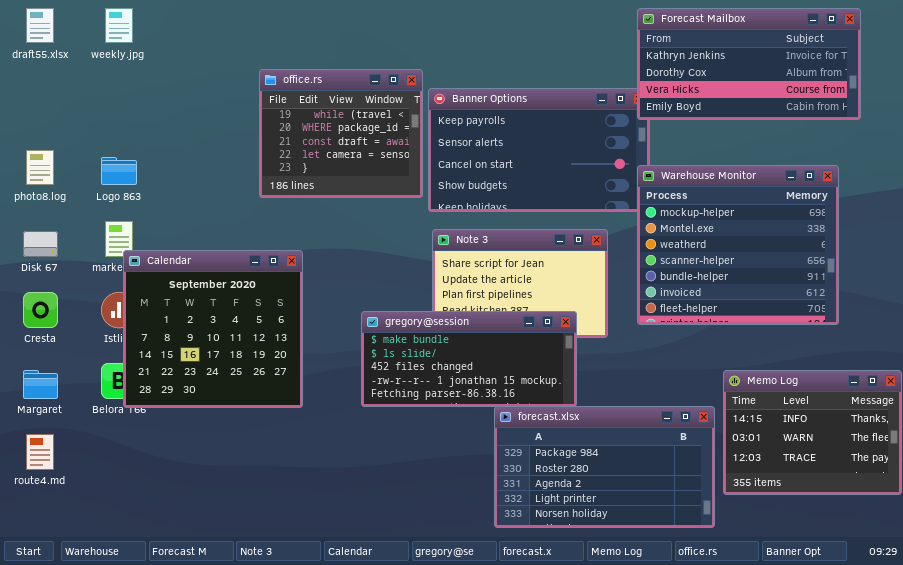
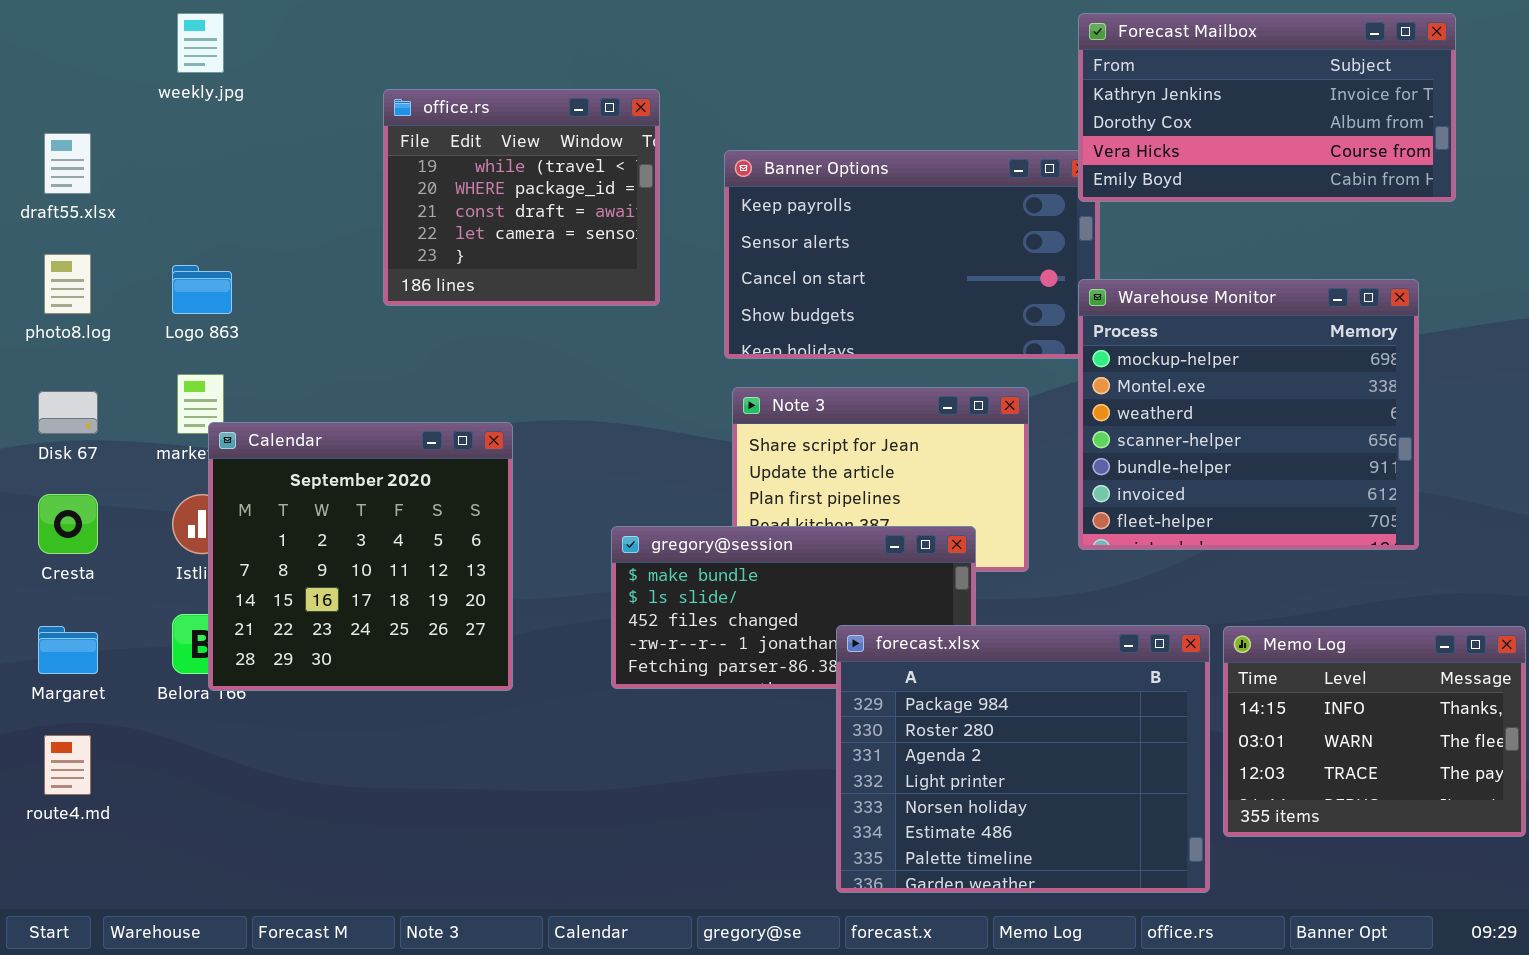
draft55.xlsx: [26,8,54,43] -> [44,133,91,194], moved
office.rs: [259,69,423,198] -> [383,89,660,306], moved
forecast.xlsx: [494,406,715,528] -> [836,625,1210,893], resized

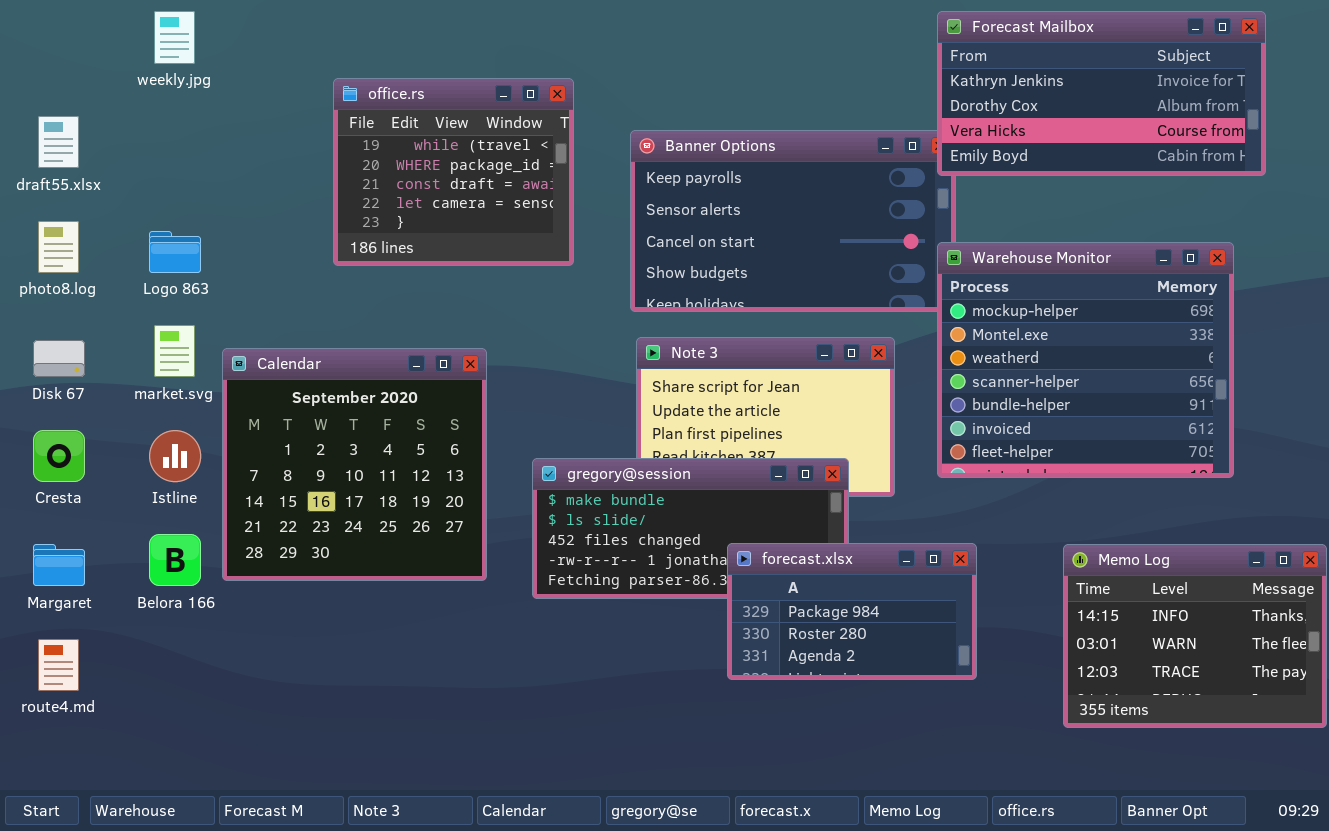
Calendar: [208,422,513,691] -> [222,348,487,581], moved
forecast.xlsx: [836,625,1210,893] -> [727,543,977,680], resized

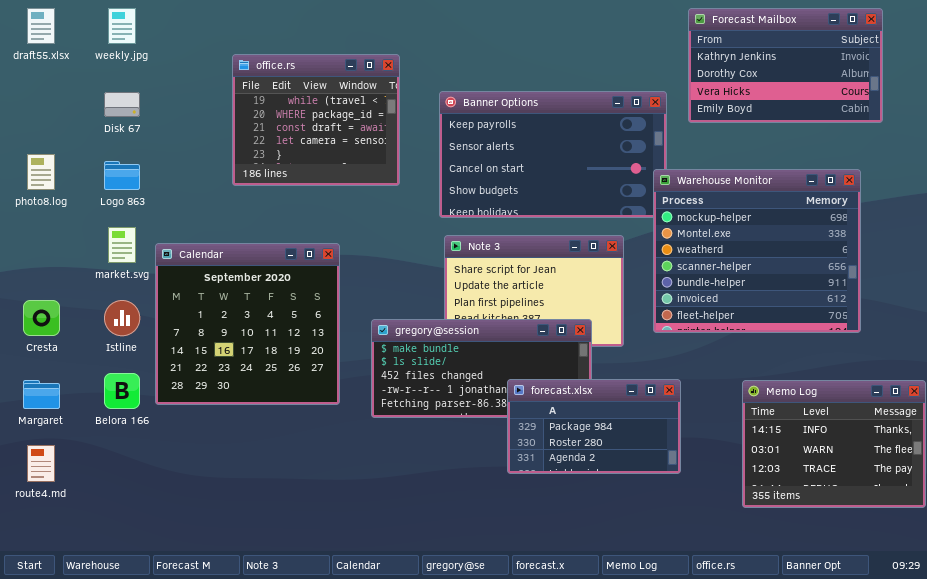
Forecast Mailbox: [937,11,1266,176] -> [688,8,883,123], resized
draft55.xlsx: [38,116,79,168] -> [27,8,55,44], moved
Disk 67: [33,340,85,377] -> [104,92,140,117], moved

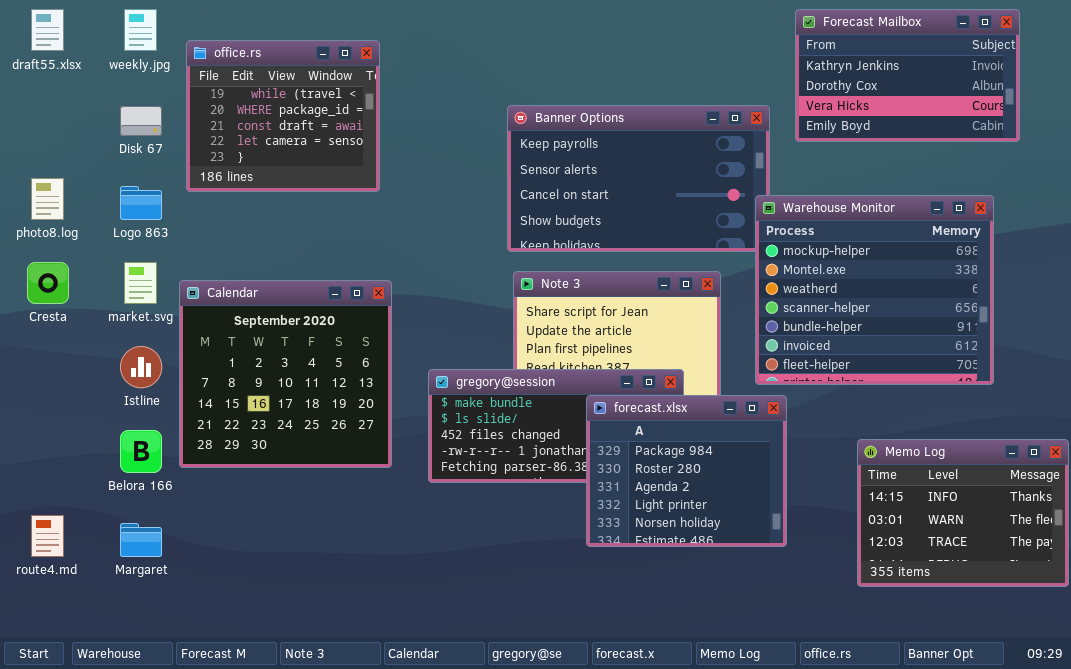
office.rs: [232,54,400,186] -> [186,40,380,192], moved
Cresta: [23,300,60,336] -> [27,262,69,304], moved
forecast.xlsx: [507,379,681,474] -> [586,395,787,547], resized
Margaret: [23,380,60,409] -> [120,523,162,557], moved

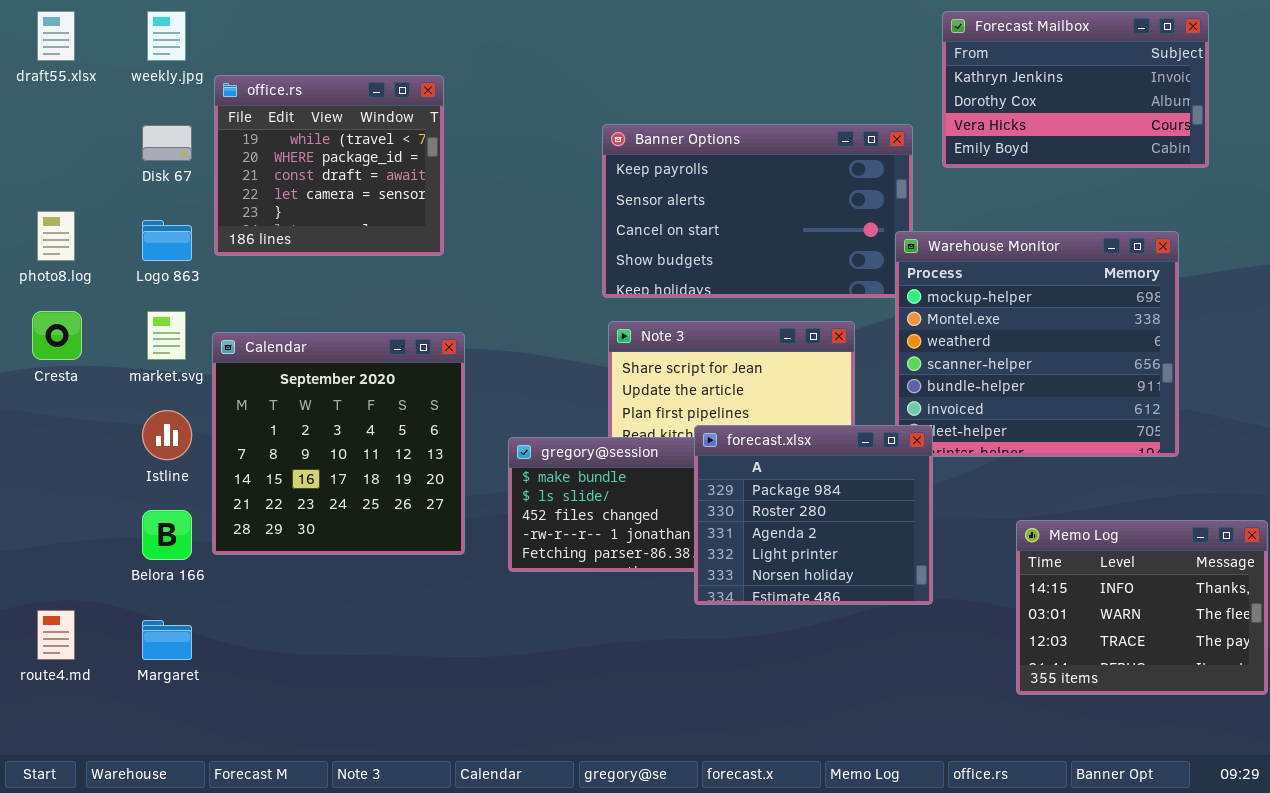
office.rs: [186,40,380,192] -> [214,75,444,256], moved
forecast.xlsx: [586,395,787,547] -> [694,425,933,605], moved

